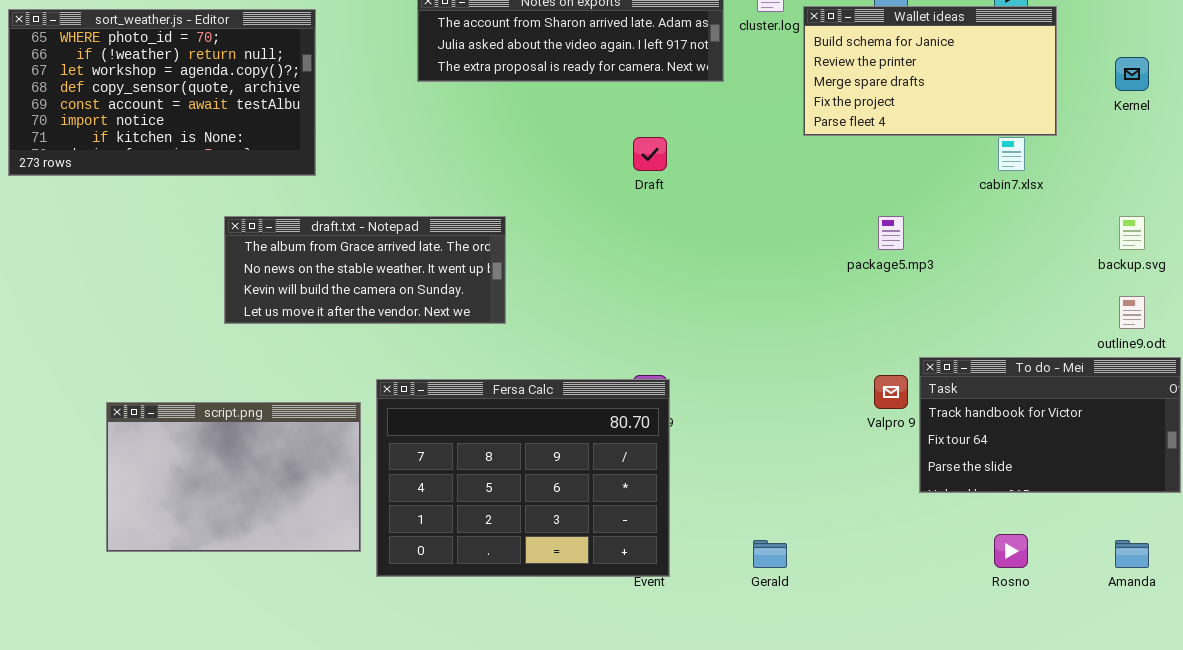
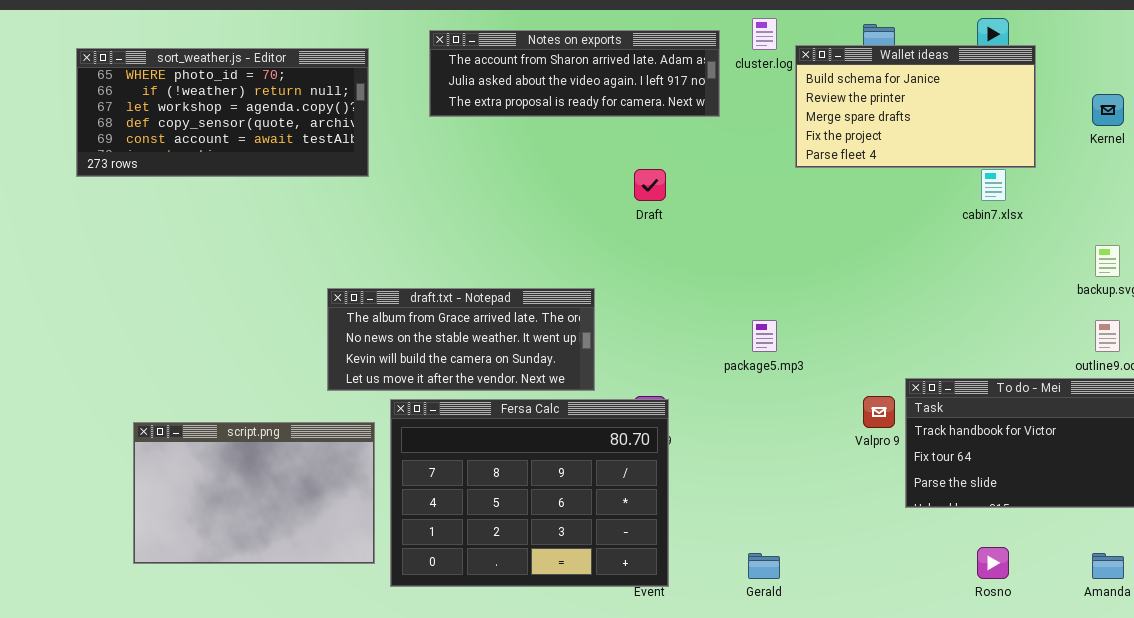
sort_weather.js - Editor: [8,9,316,176] -> [76,48,369,177], moved, resized
draft.txt - Notepad: [224,216,506,324] -> [327,288,595,391], moved
package5.mp3: [878,216,904,250] -> [752,320,777,352], moved

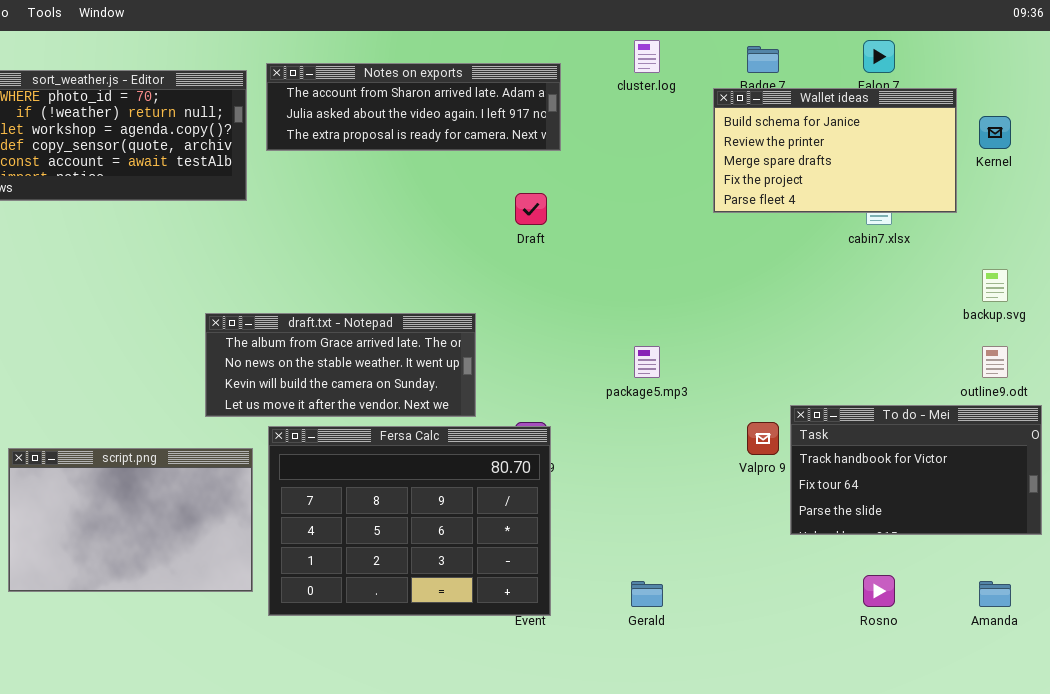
Notes on exports: [429,30,720,117] -> [266,63,561,151], moved
Wallet ideas: [795,45,1036,168] -> [713,88,957,213], moved

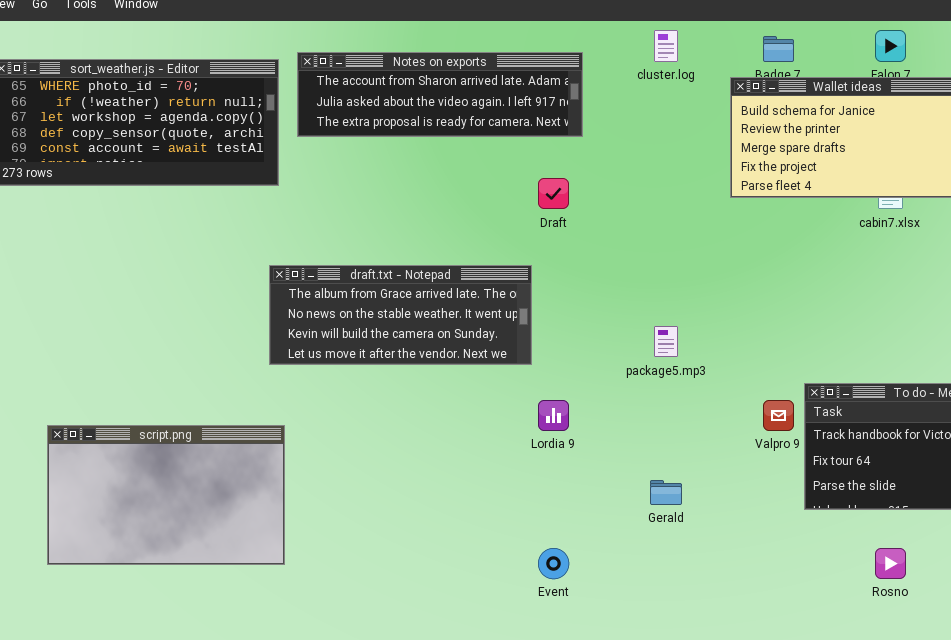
draft.txt - Notepad: [205,313,476,417] -> [269,265,532,365], moved
Fersa Calc: [268,426,551,616] -> none, closed
Gerald: [631,581,663,607] -> [650,480,682,505], moved

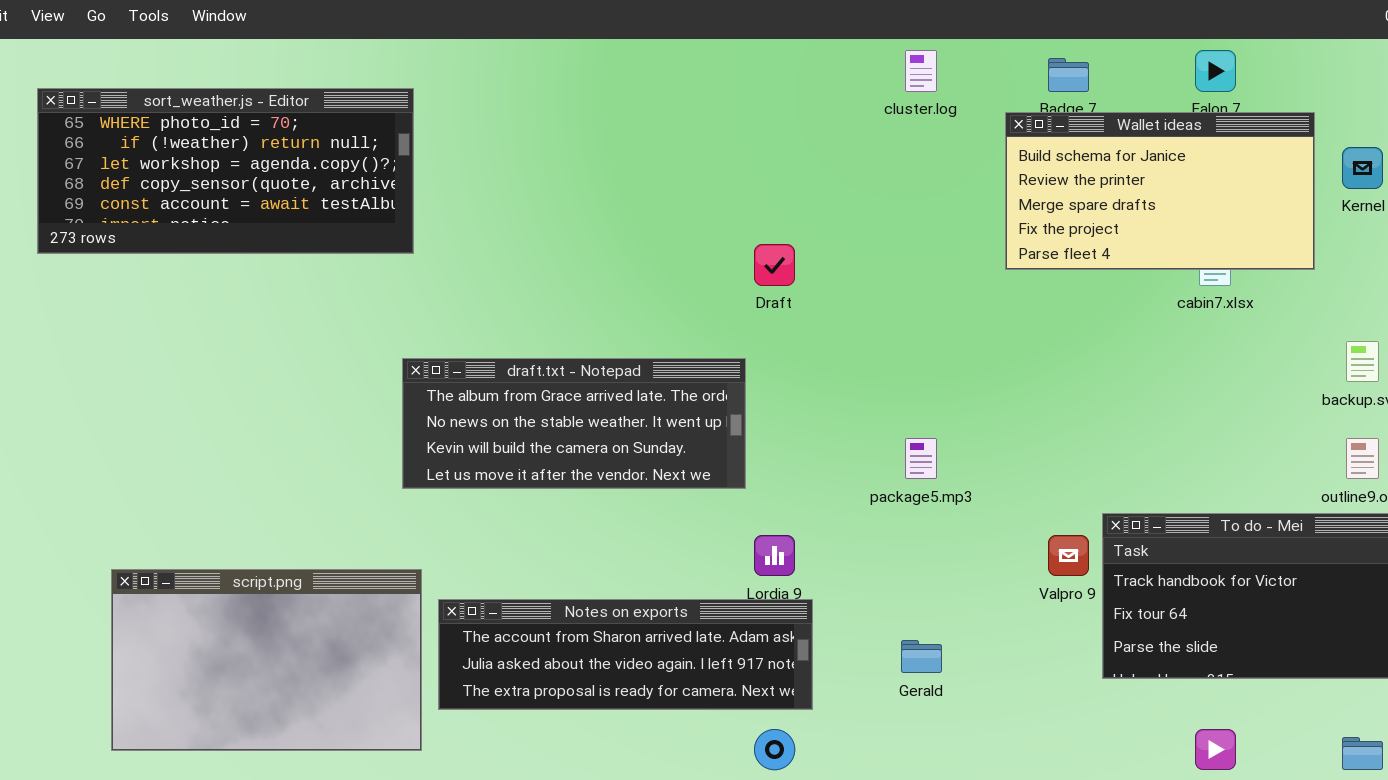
Notes on exports: [297,52,583,137] -> [438,599,813,710], moved

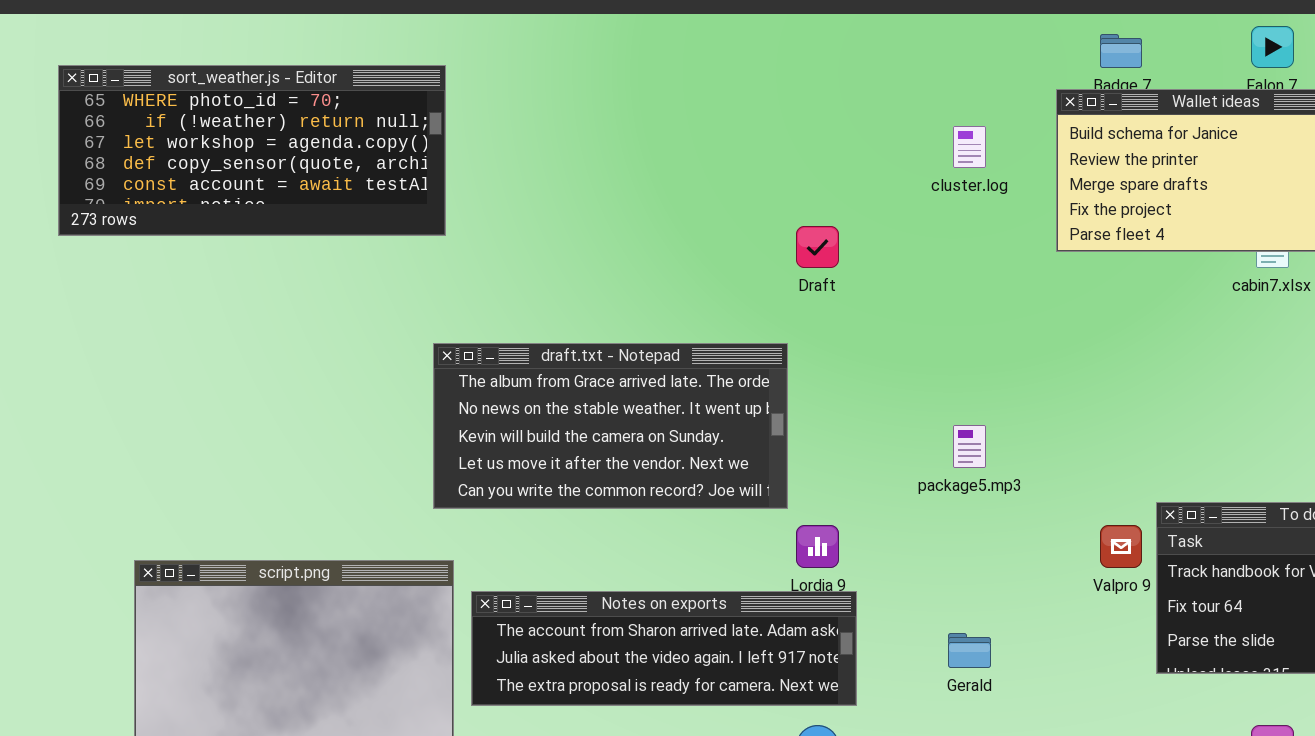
cluster.log: [905,50,937,92] -> [953,126,986,168], moved
draft.txt - Notepad: [402,358,746,489] -> [433,343,788,509], resized

